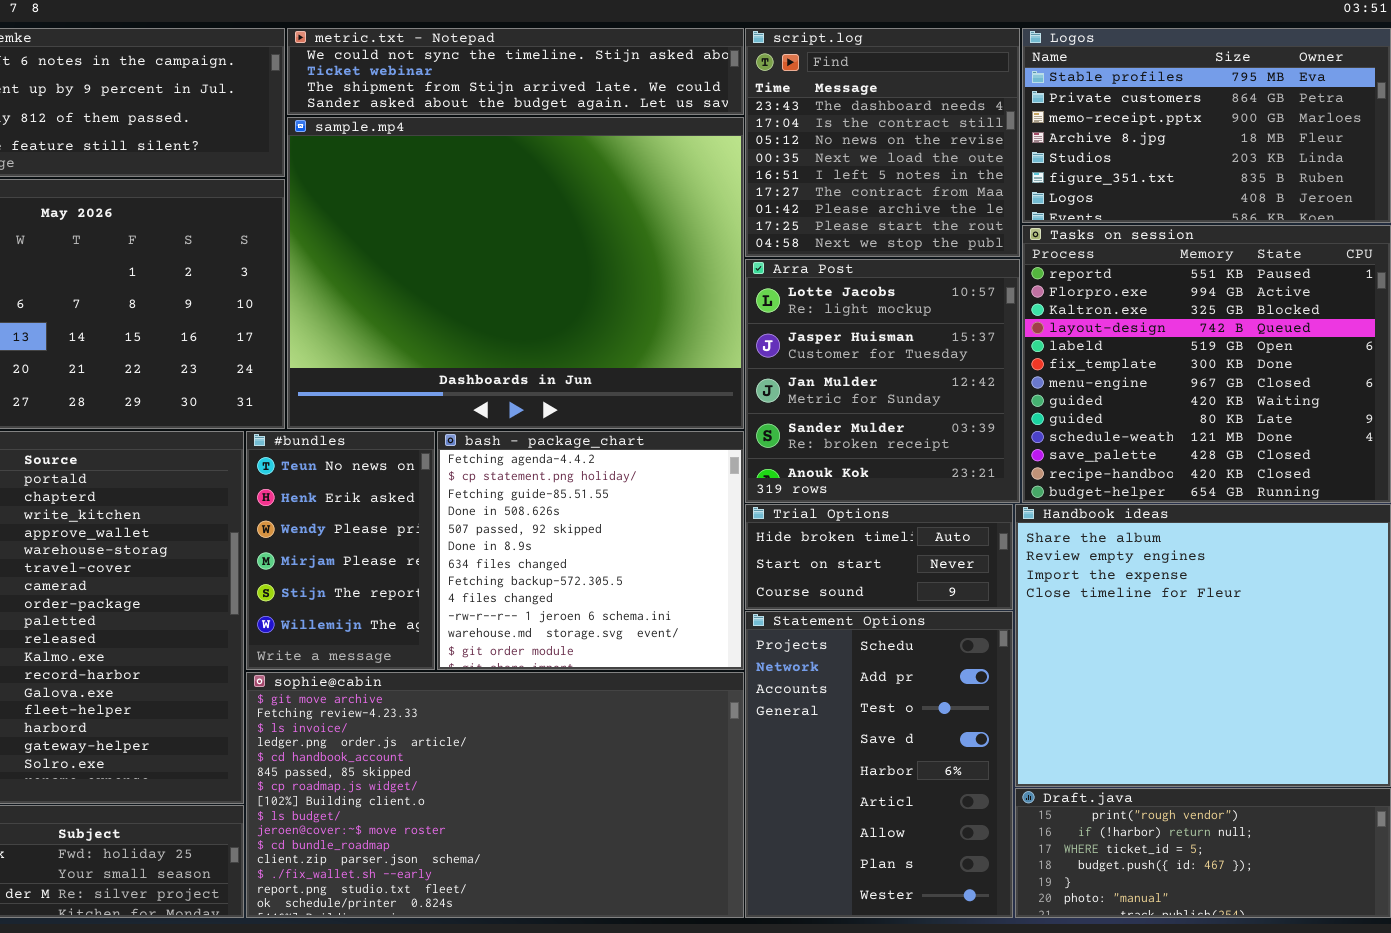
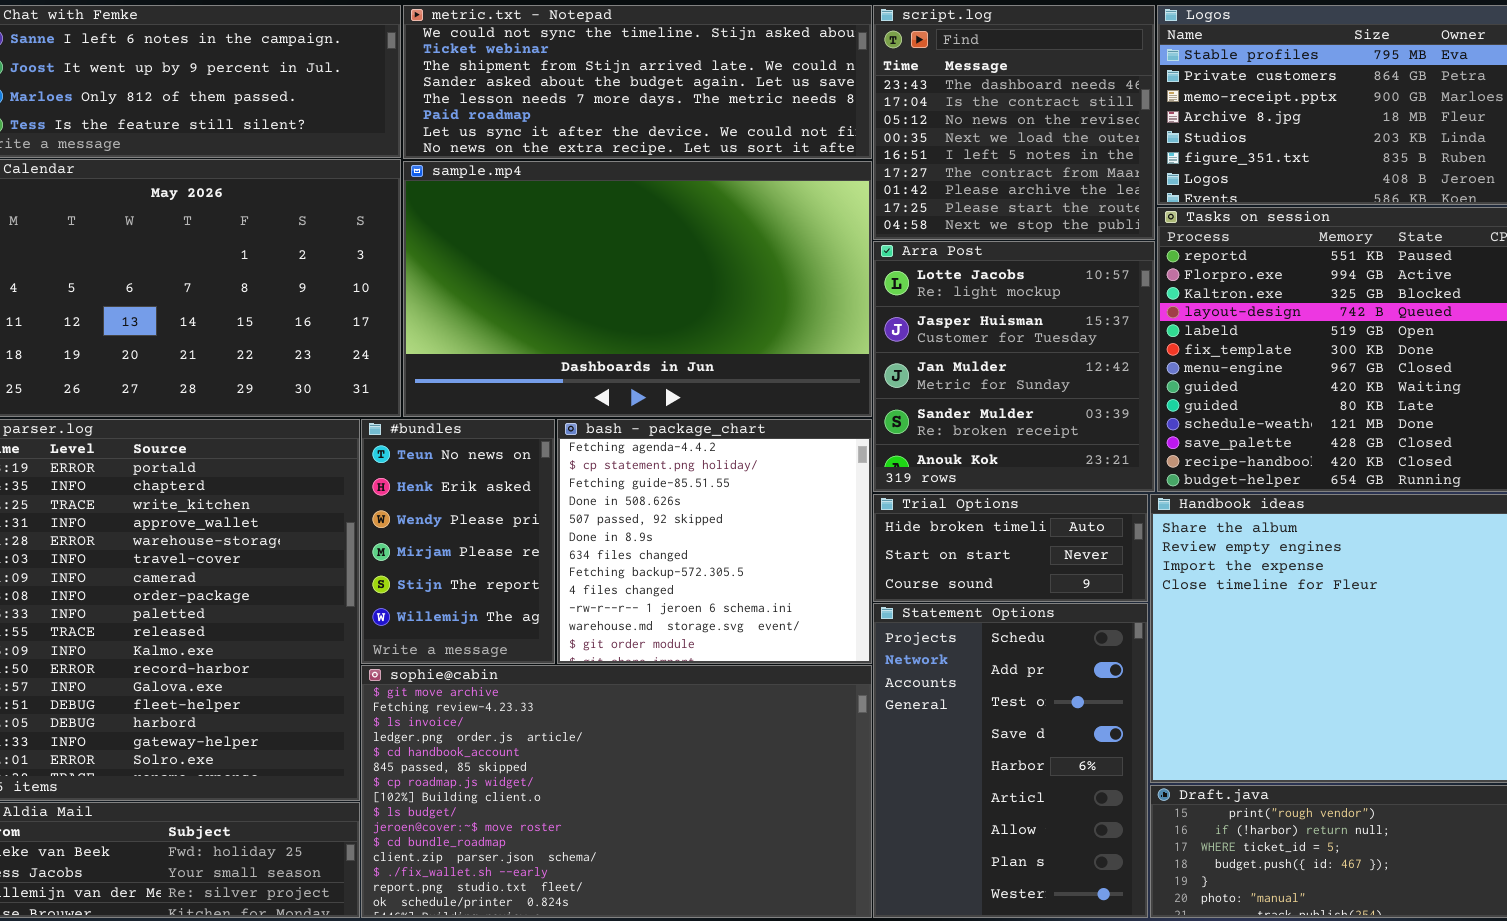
metric.txt - Notepad: [287,28,744,115] -> [403,5,872,159], resized
sample.mp4: [287,117,744,429] -> [403,161,872,417], resized

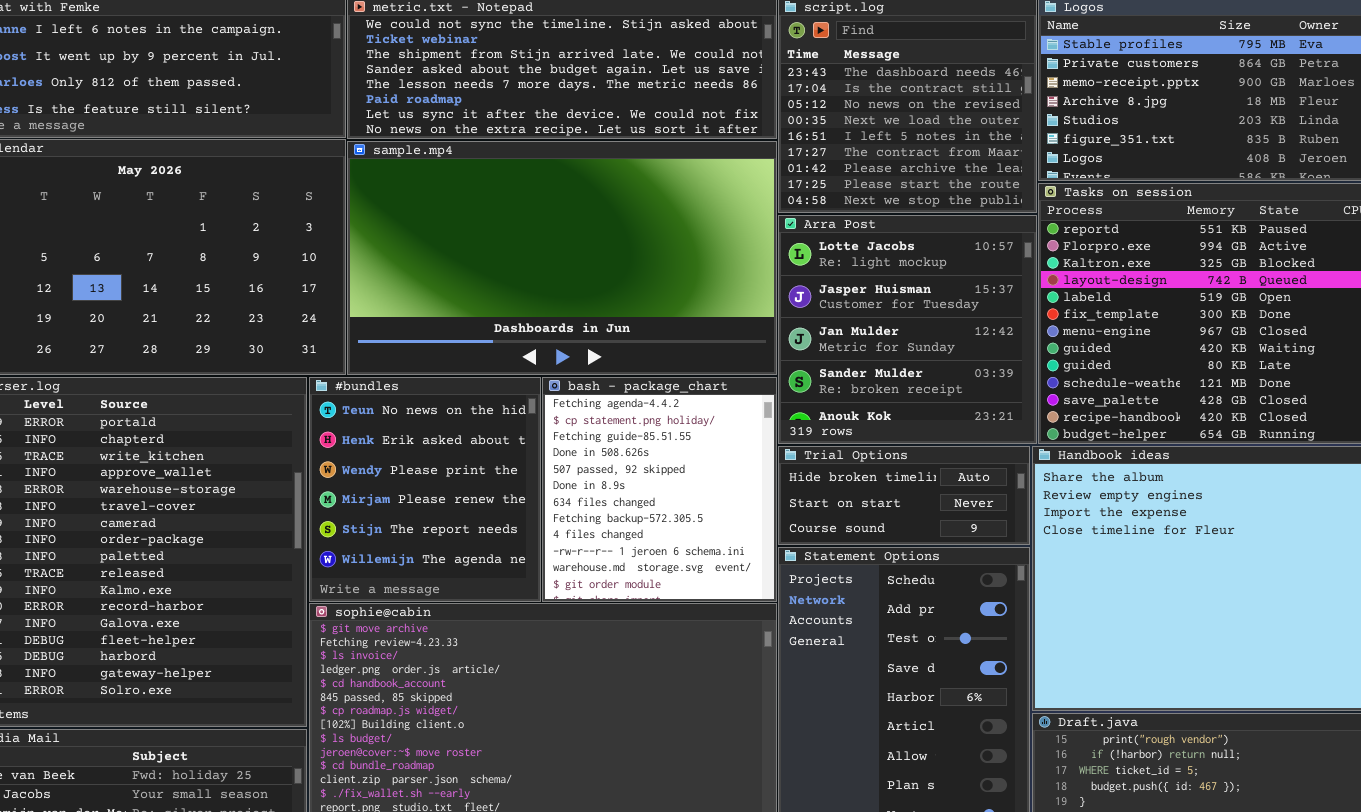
#bundles: [361,419,555,664] -> [309,377,541,602], resized
bash - package_chart: [557,419,872,664] -> [542,377,777,602], resized

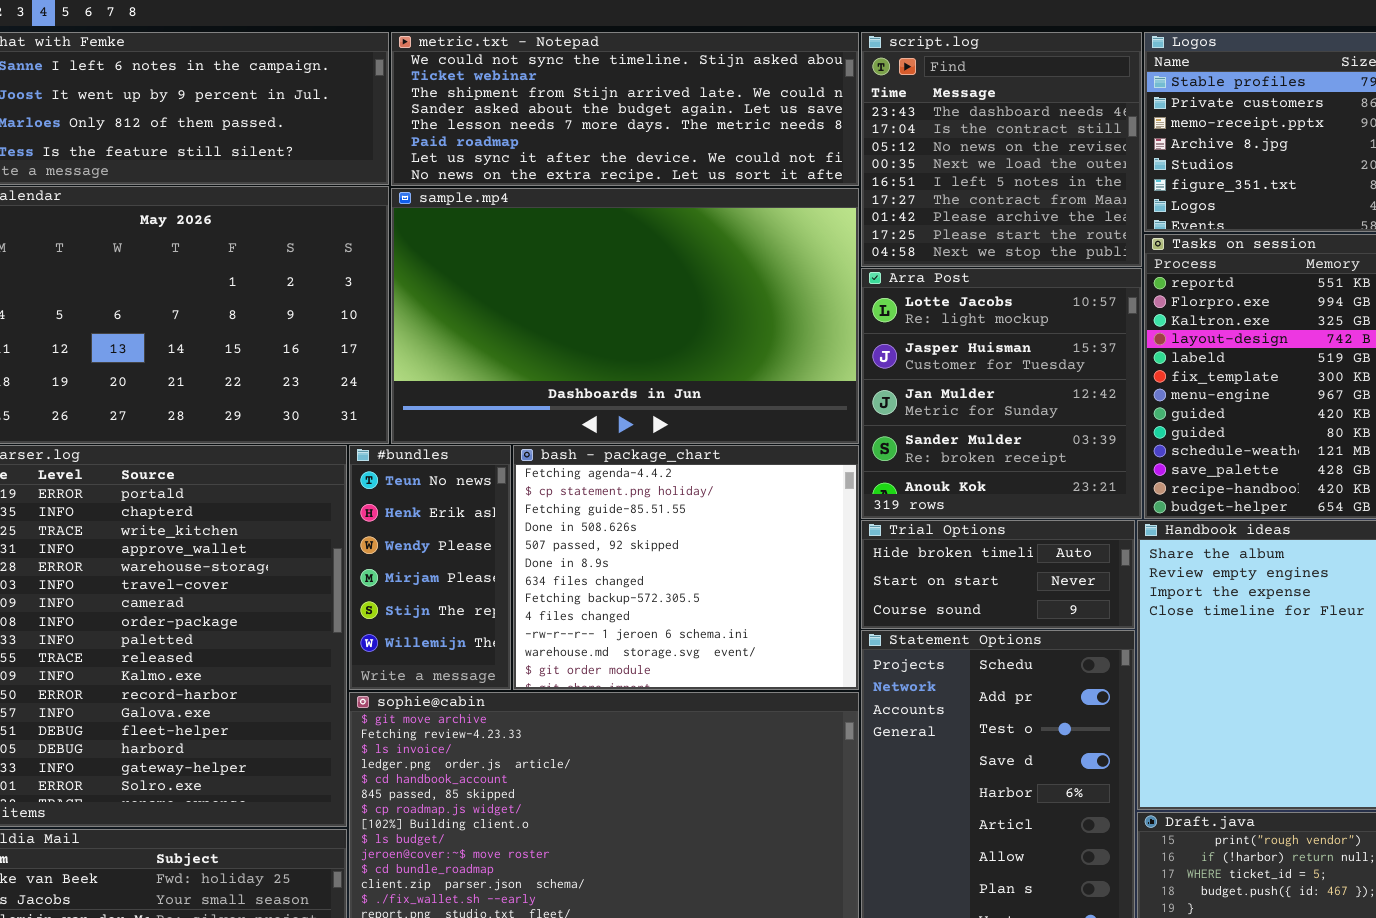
#bundles: [309,377,541,602] -> [349,445,511,690], resized
bash - package_chart: [542,377,777,602] -> [513,445,859,690], resized

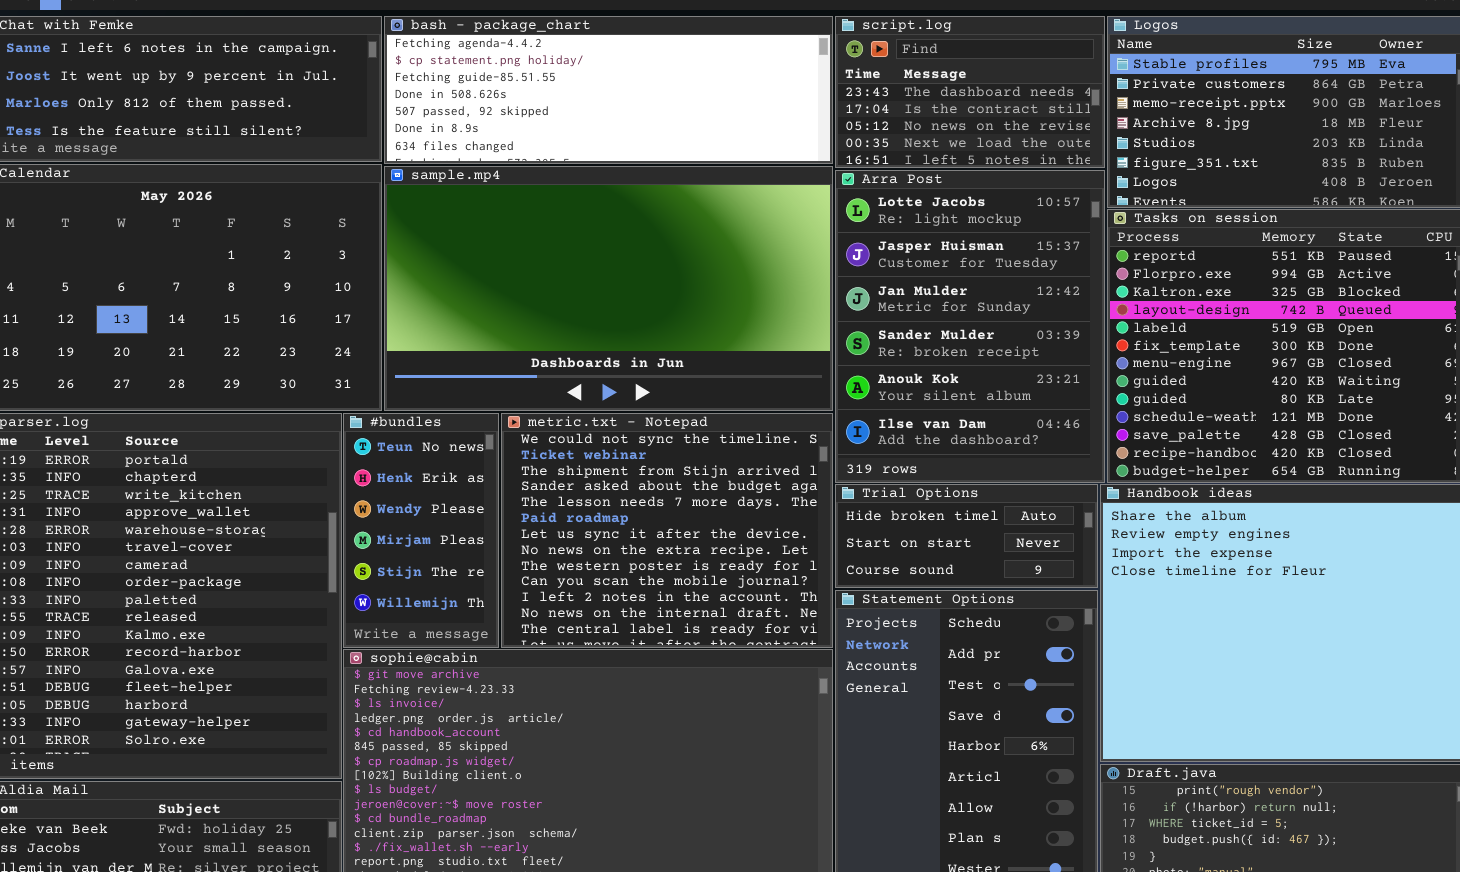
metric.txt - Notepad: [391,32,859,186] -> [501,413,833,648], moved, resized
script.log: [861,32,1142,267] -> [835,16,1105,168], resized
Arra Post: [861,268,1142,519] -> [835,170,1105,483], resized
bash - package_chart: [513,445,859,690] -> [384,16,833,164], moved, resized

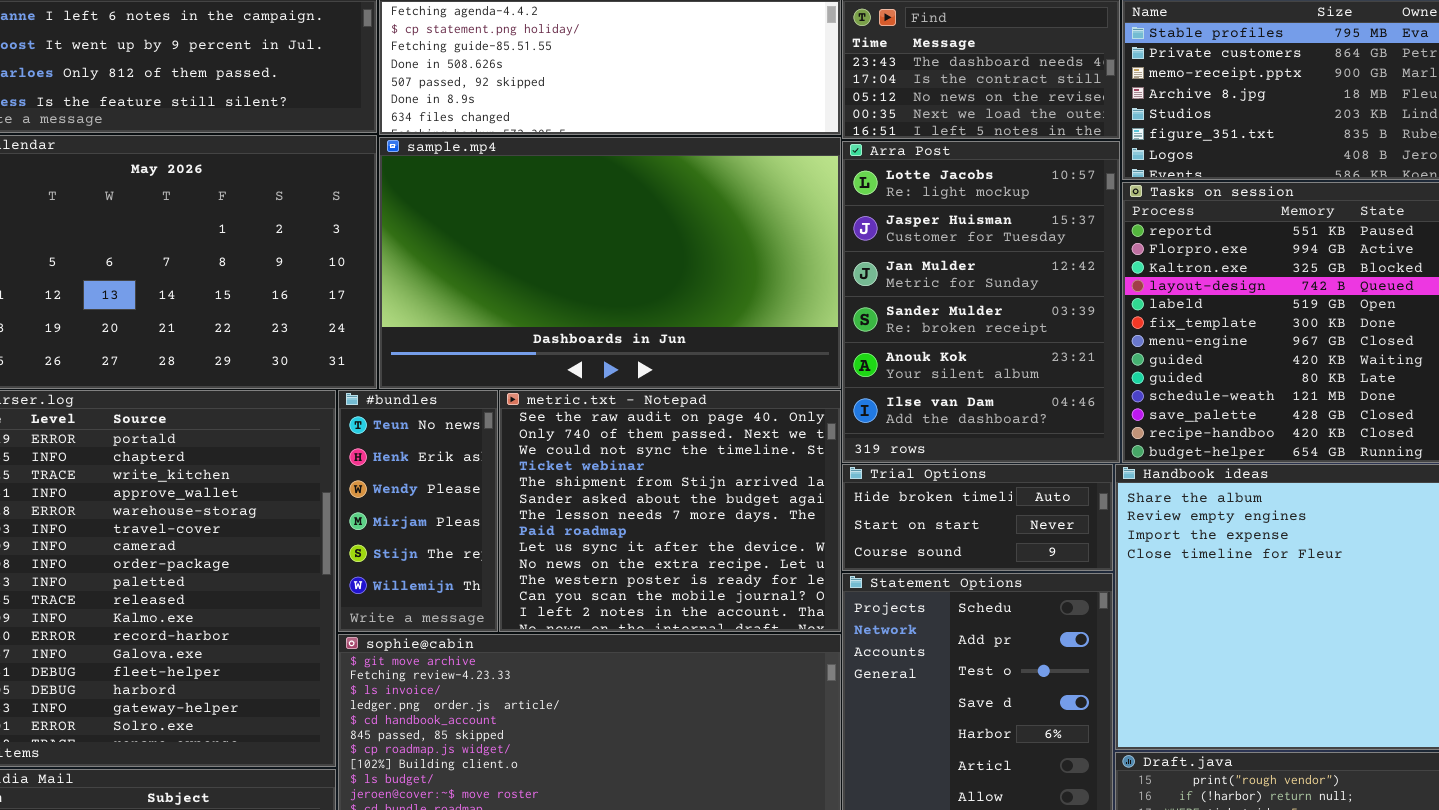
metric.txt - Notepad: [501,413,833,648] -> [499,390,841,632], scrolled up 2 rows

